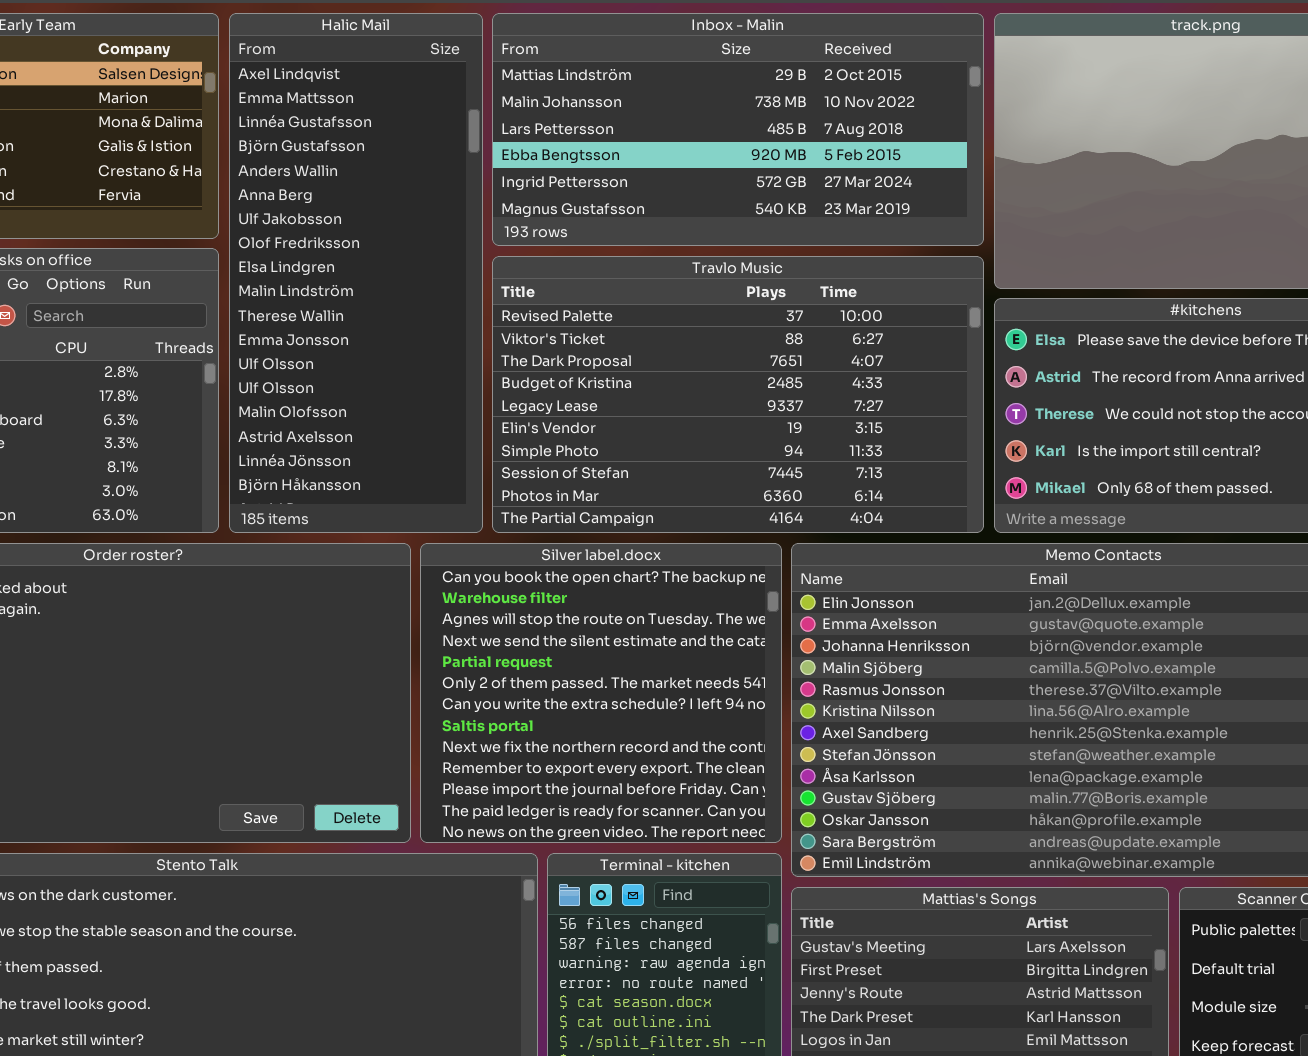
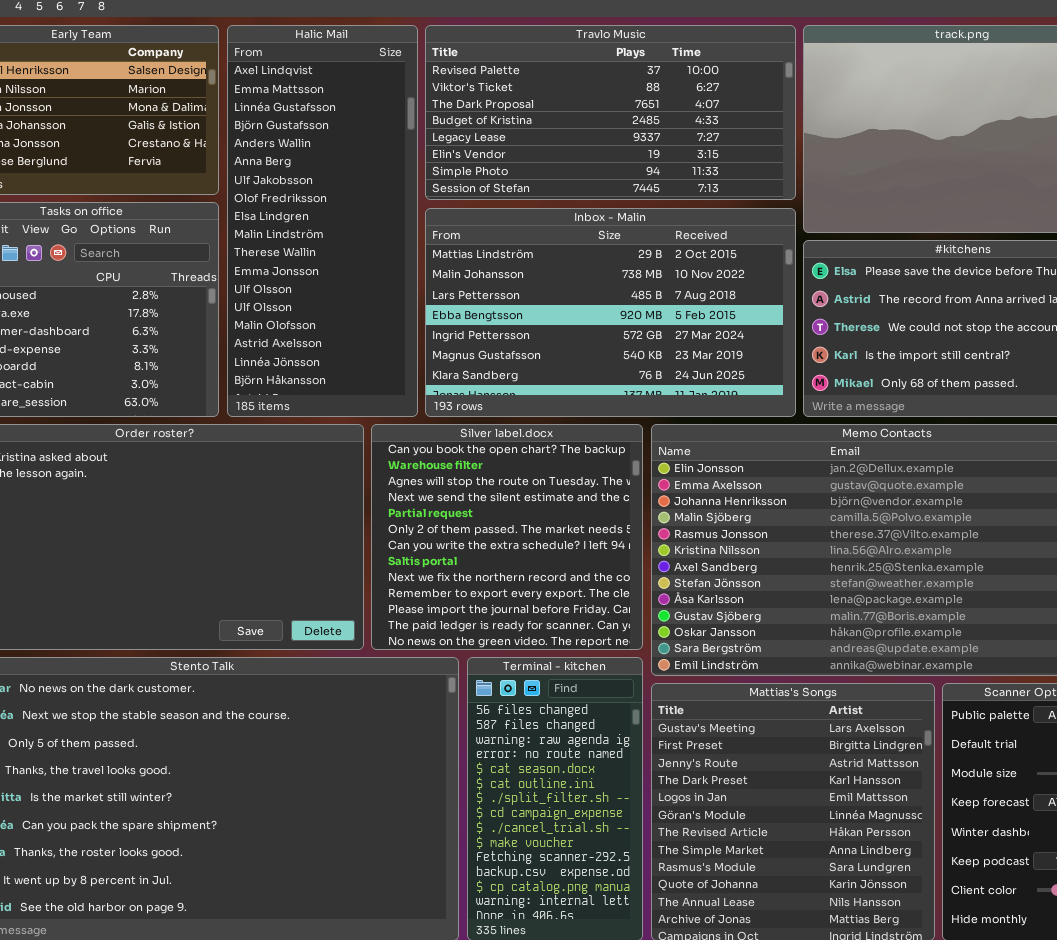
Inbox - Malin: [492,13,984,246] -> [425,208,796,417], moved, resized
Travlo Music: [492,256,984,533] -> [425,25,796,200], moved, resized

